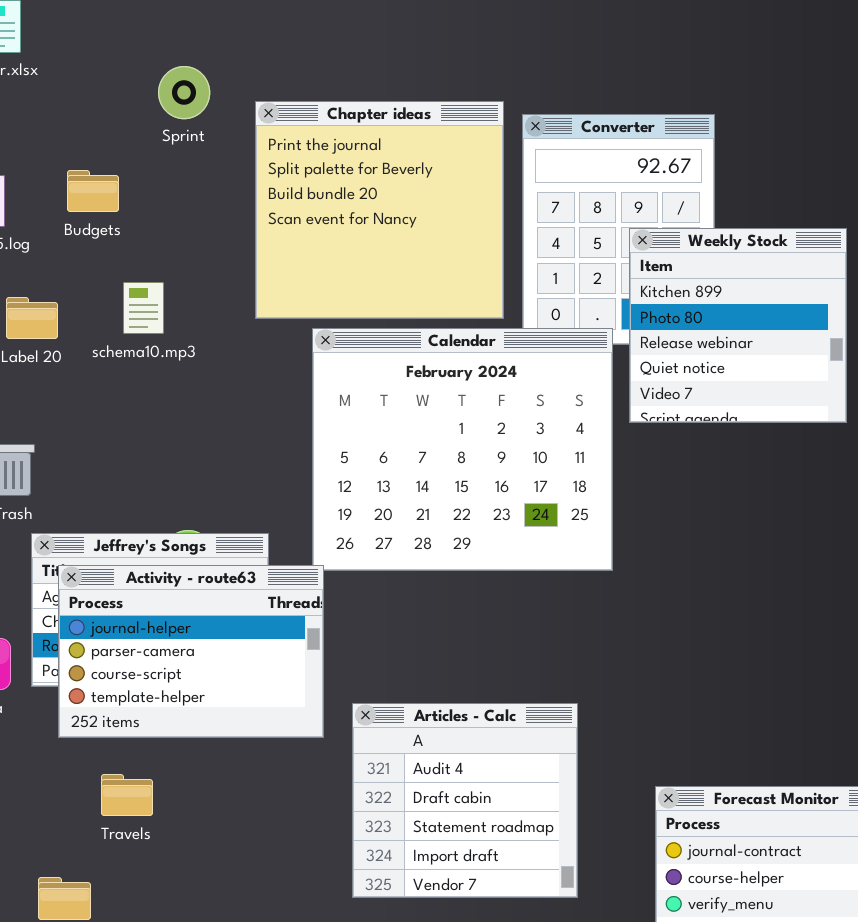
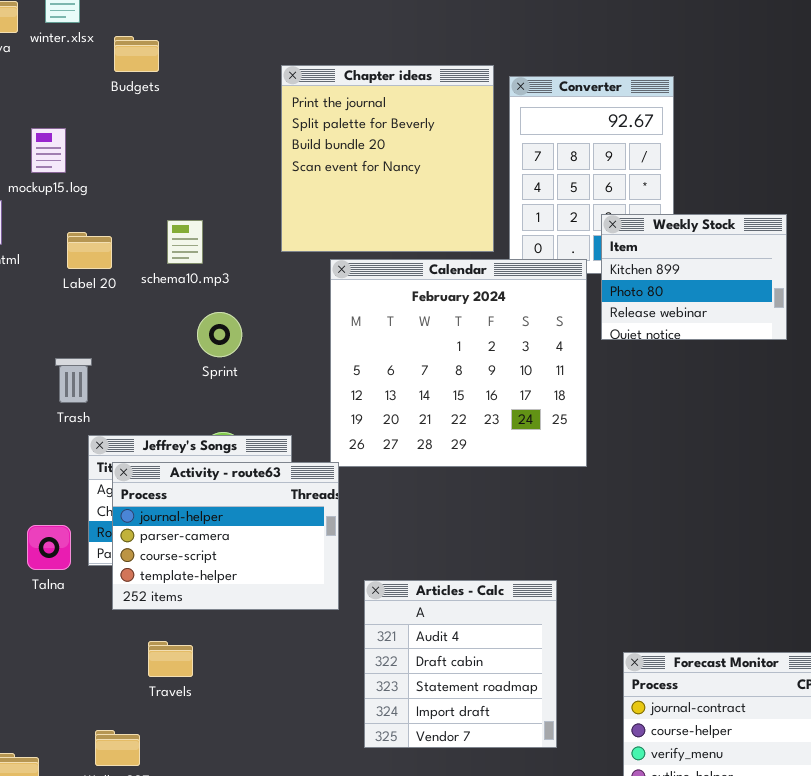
Sprint: [158,66,210,119] -> [197,312,242,357], moved
Budgets: [67,170,119,212] -> [114,36,159,72], moved
Weekly Stock: [629,228,847,423] -> [601,214,787,340], resized

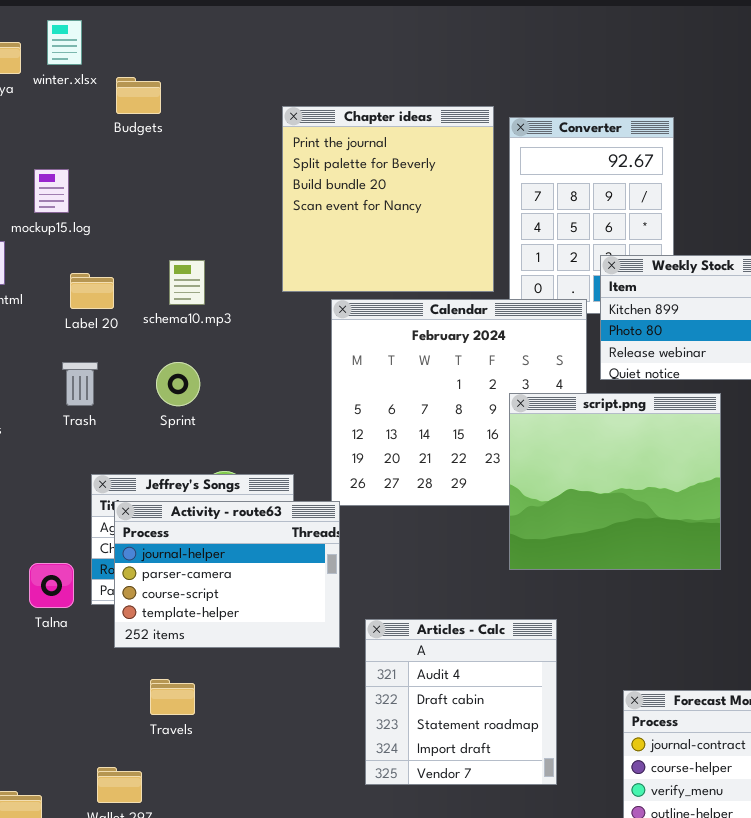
Sprint: [197,312,242,357] -> [156,362,200,406], moved
script.png: none -> [509,393,721,570], opened
Trash: [55,358,92,403] -> [62,362,98,406], moved

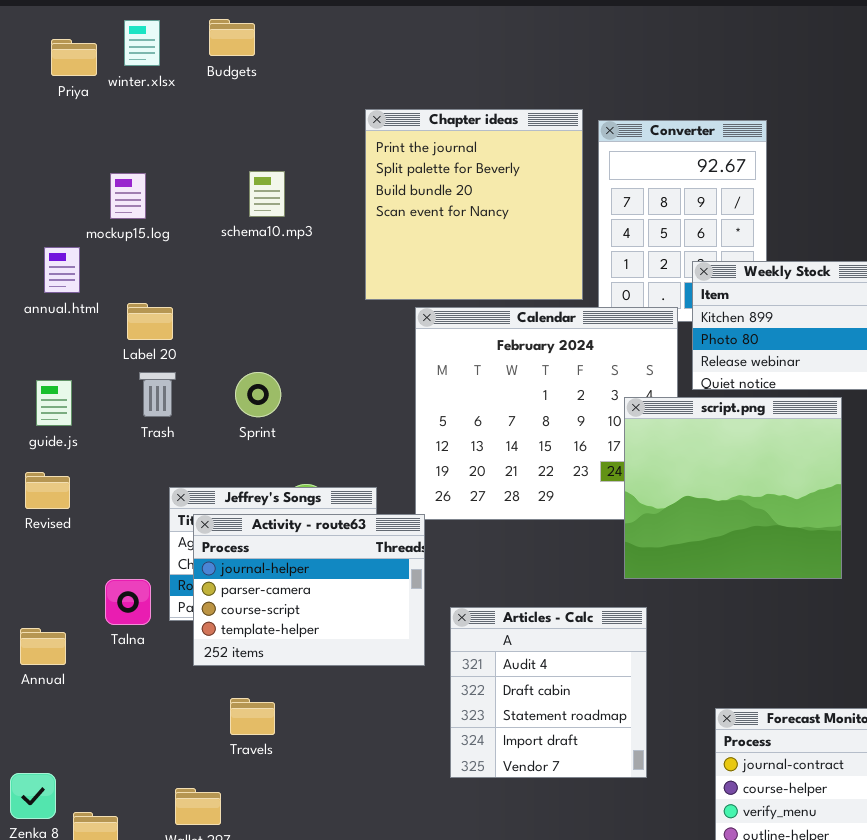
Budgets: [116,77,161,114] -> [209,19,255,56], moved
schema10.mp3: [169,260,205,305] -> [249,171,285,217], moved
Label 20: [70,273,114,309] -> [127,303,173,340], moved
script.png: [509,393,721,570] -> [624,397,842,579], moved
Articles - Calc: [365,619,557,785] -> [450,607,647,778], moved

